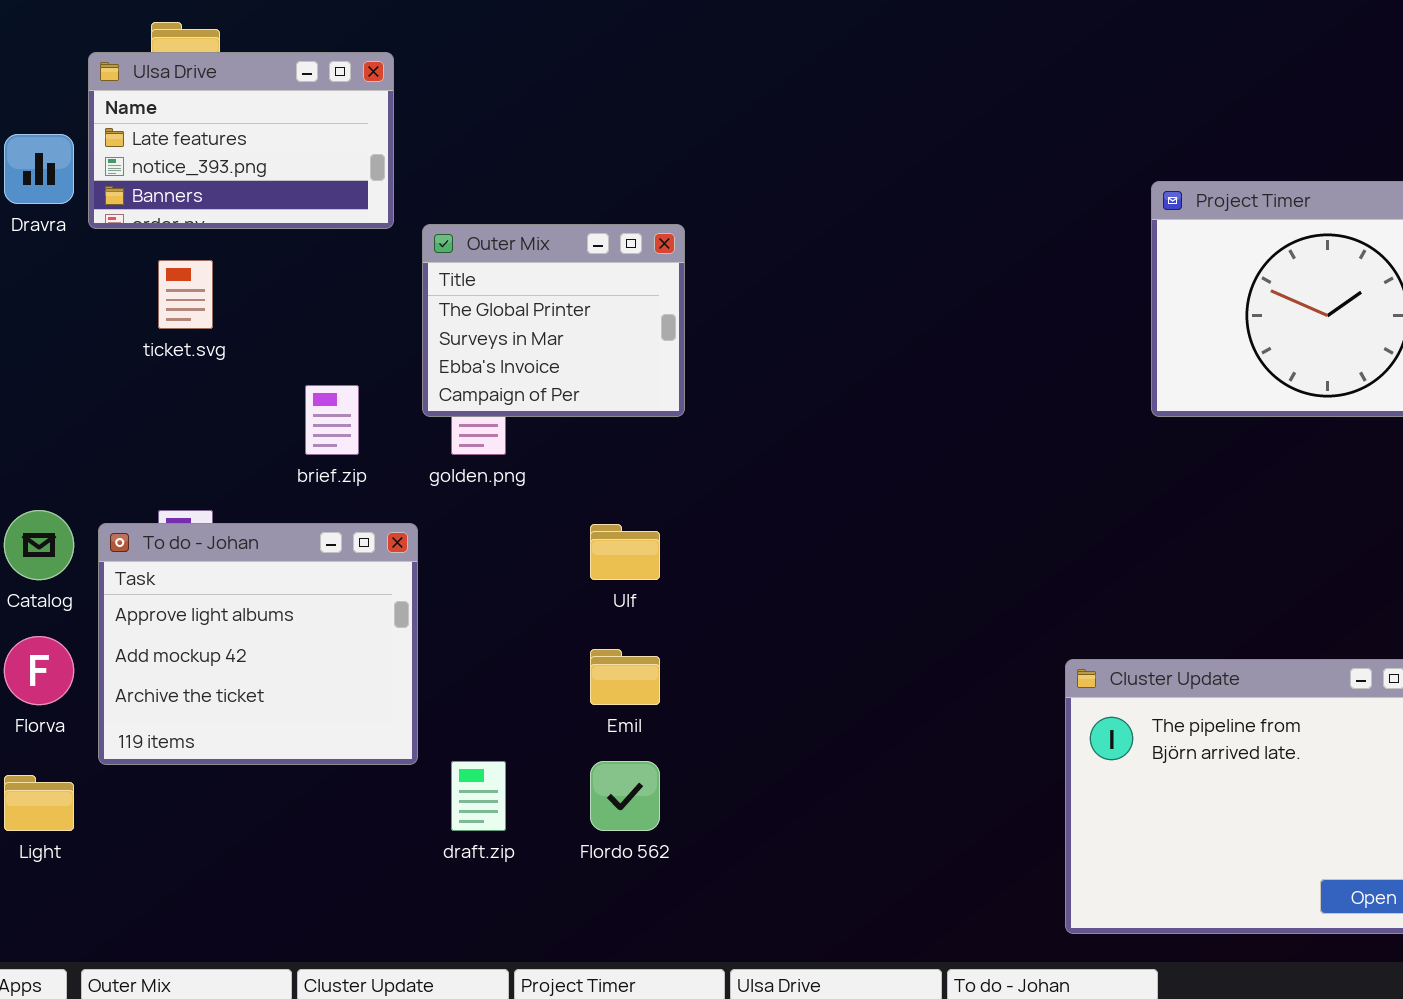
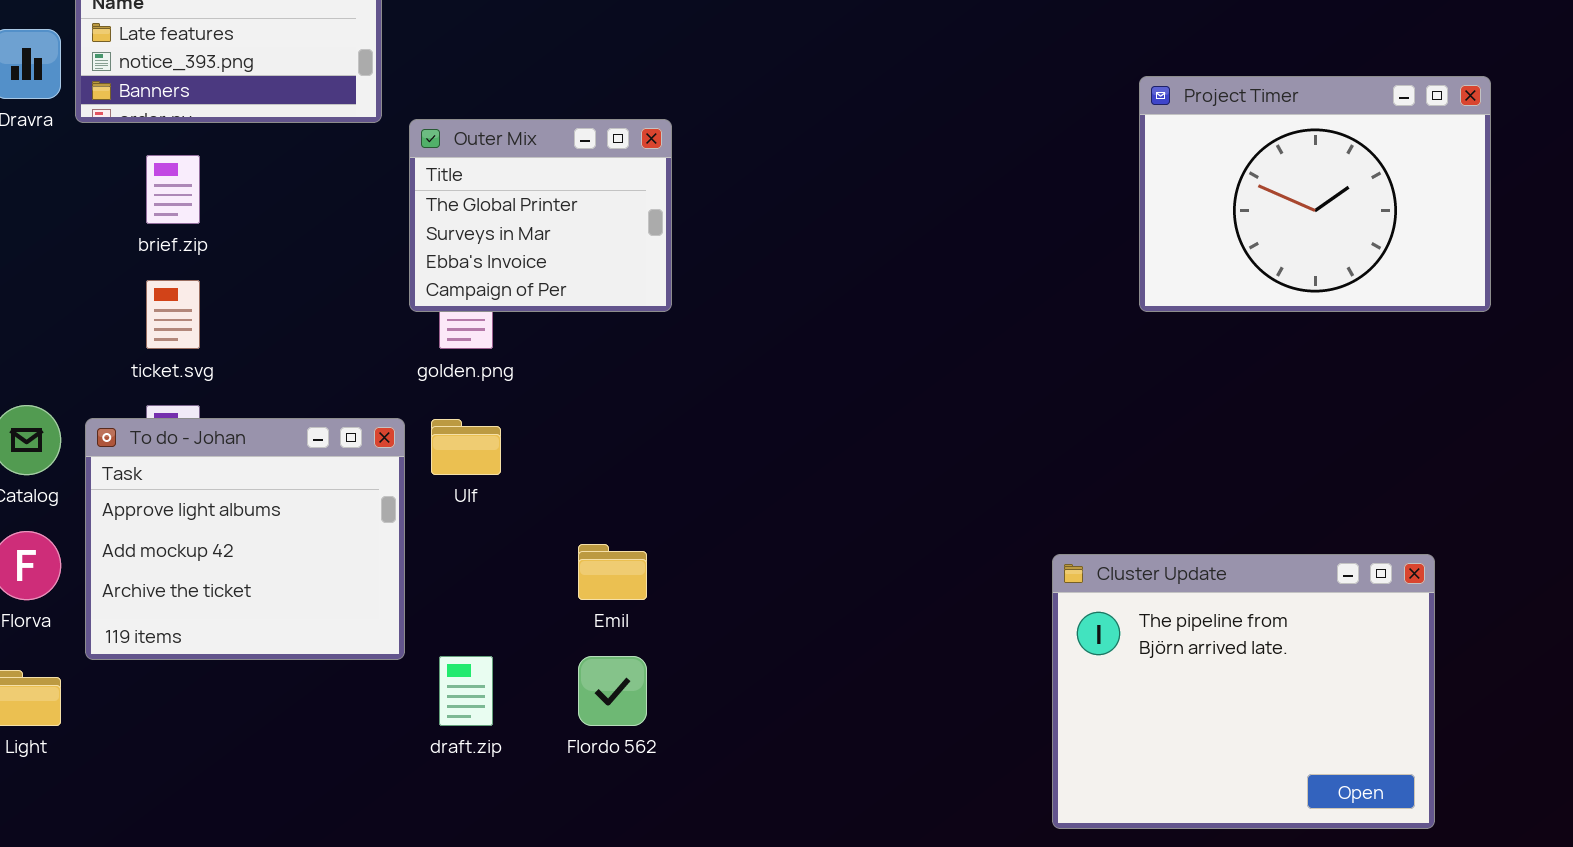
ticket.svg: [158,260,213,329] -> [146,280,200,349], moved
brief.zip: [305,385,359,455] -> [146,155,200,224], moved
Ulf: [590,524,660,580] -> [431,419,501,475], moved

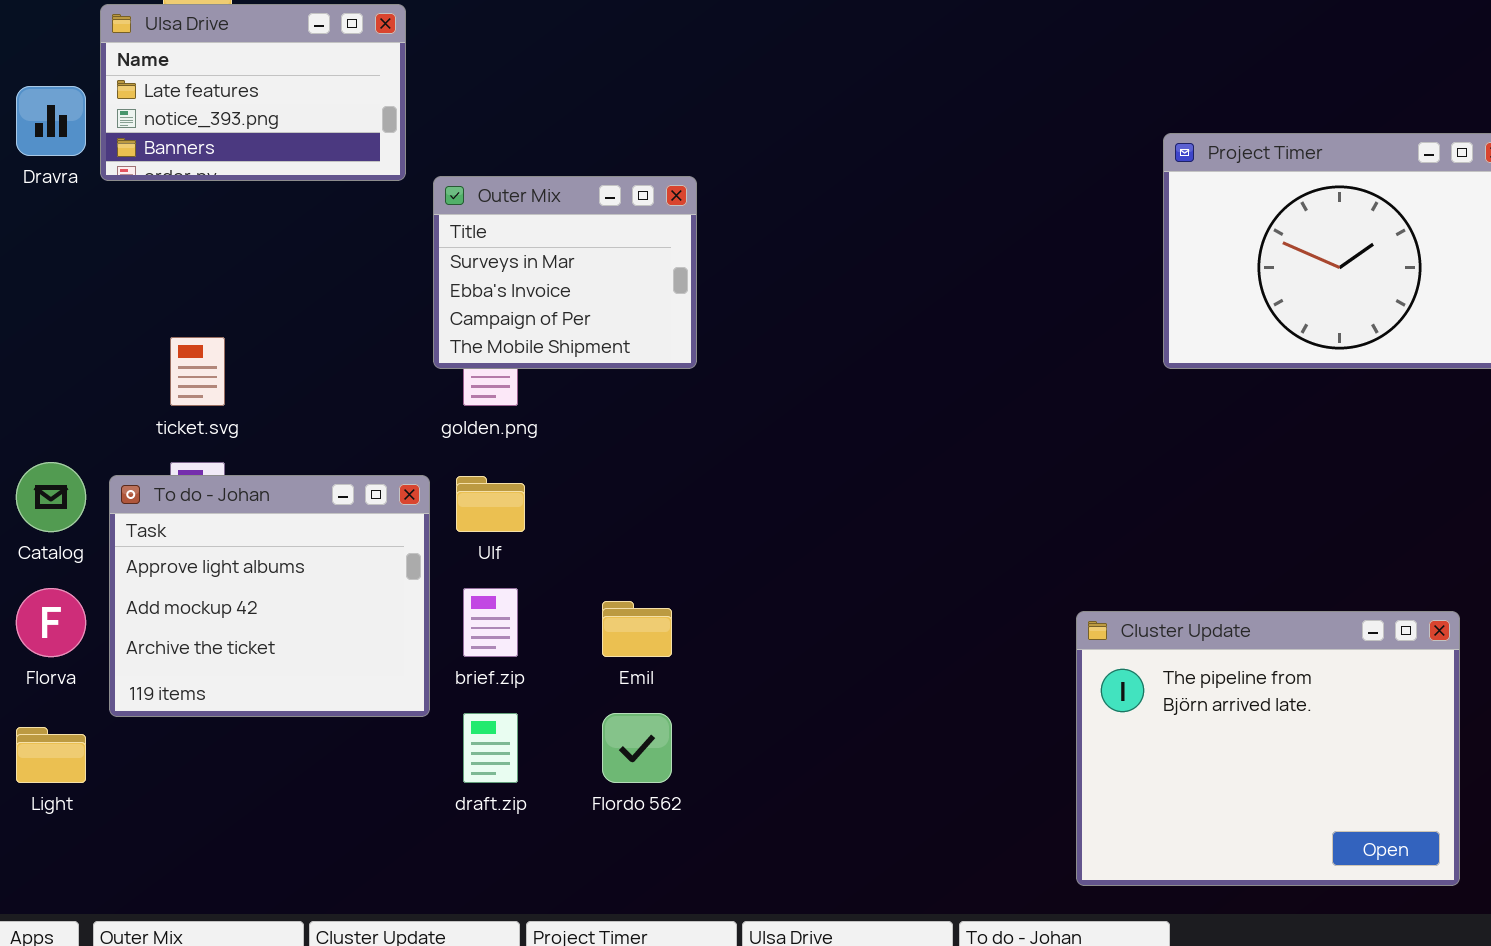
Outer Mix: [409,119,672,312] -> [433,176,697,369], scrolled down 1 row
brief.zip: [146,155,200,224] -> [463,588,518,657], moved

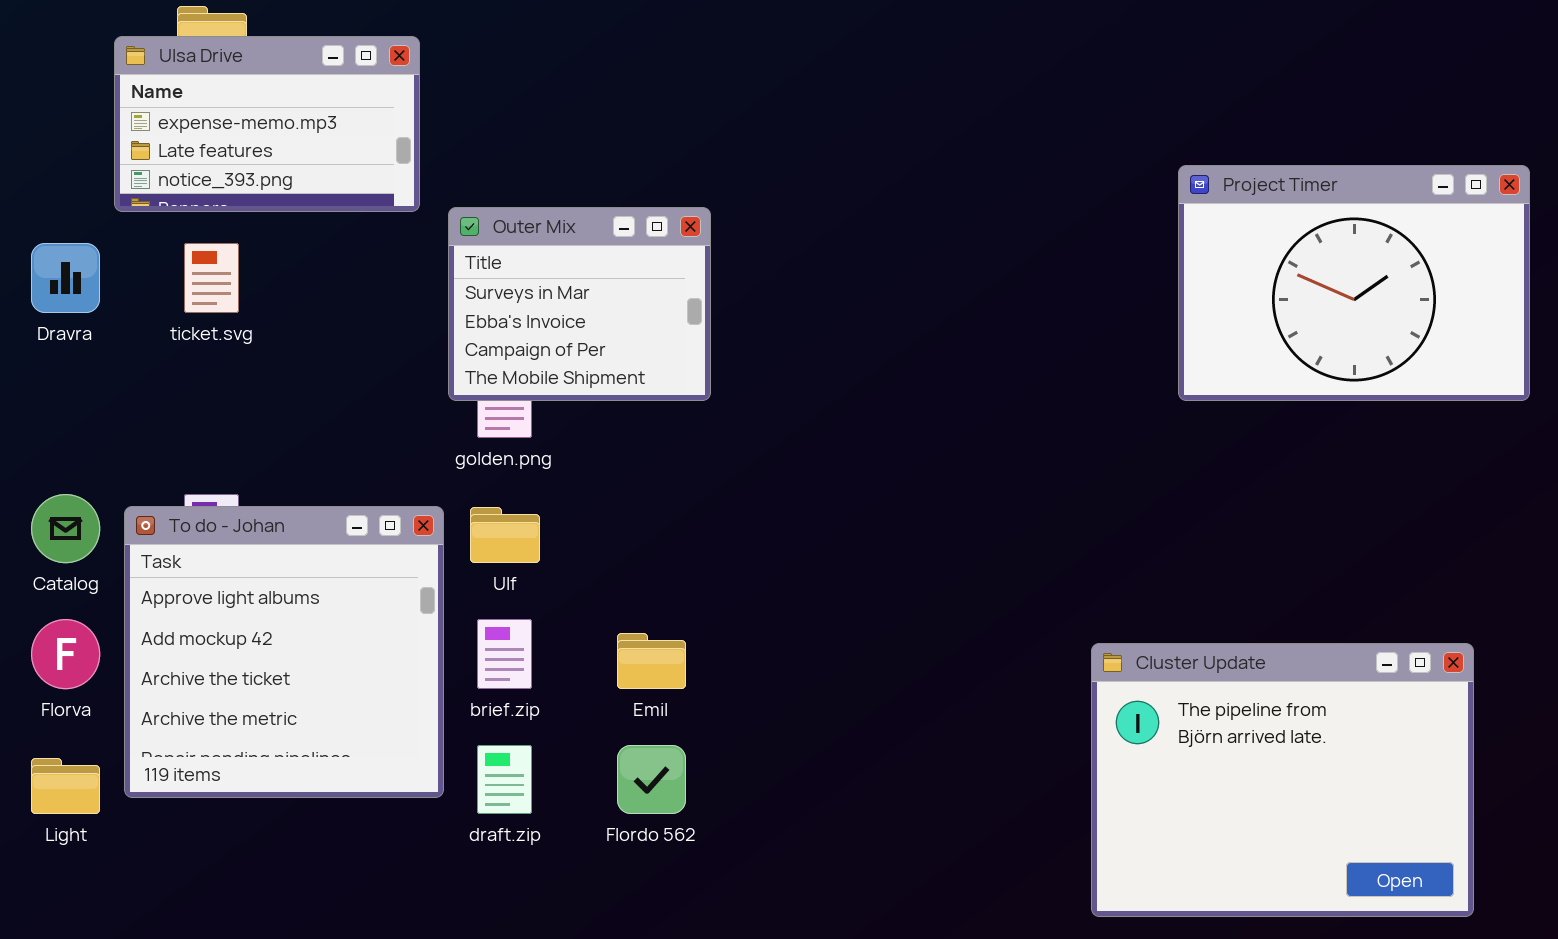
Ulsa Drive: [100,4,406,181] -> [114,36,420,212], scrolled up 1 row
Dravra: [16,86,86,156] -> [31,243,100,313], moved
ticket.svg: [170,337,225,406] -> [184,243,239,313], moved
To do - Johan: [109,475,430,717] -> [124,506,444,798], resized

